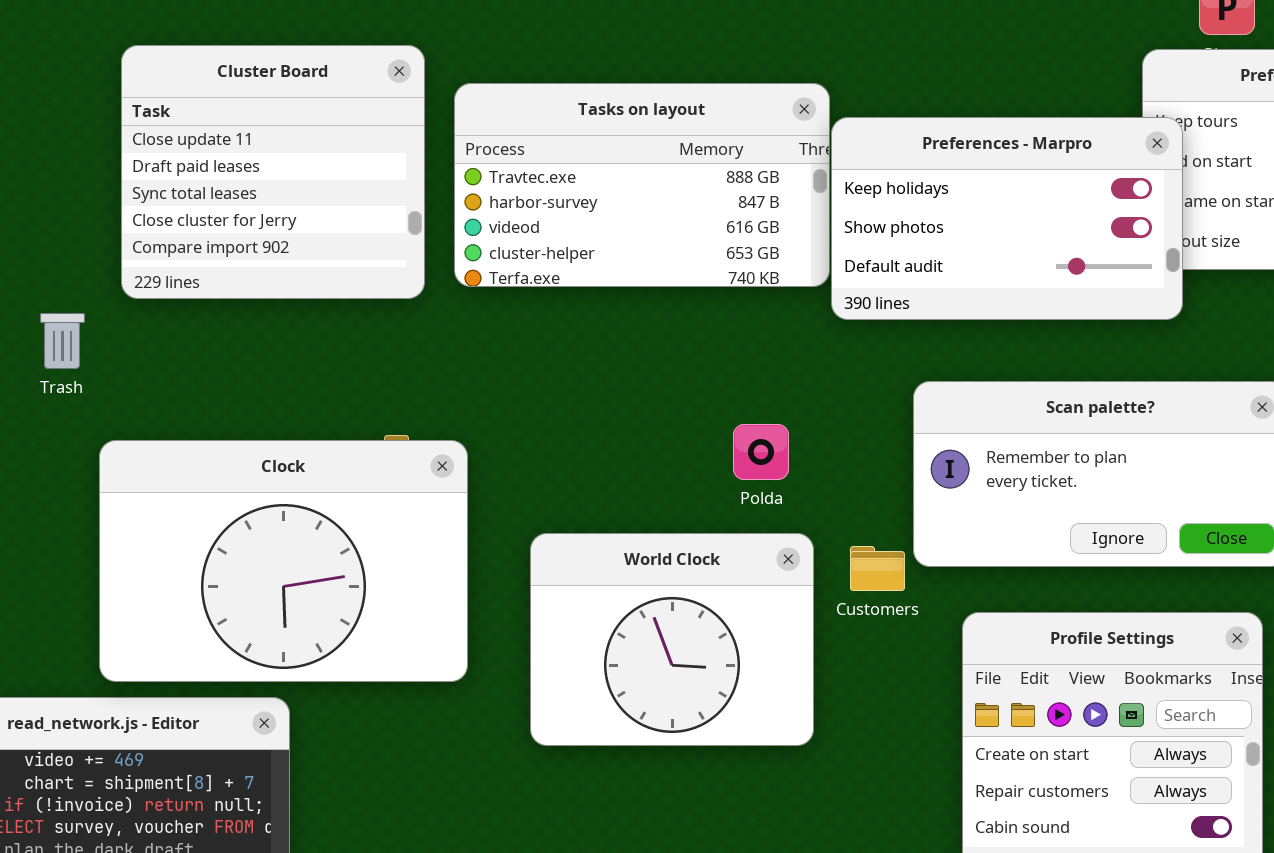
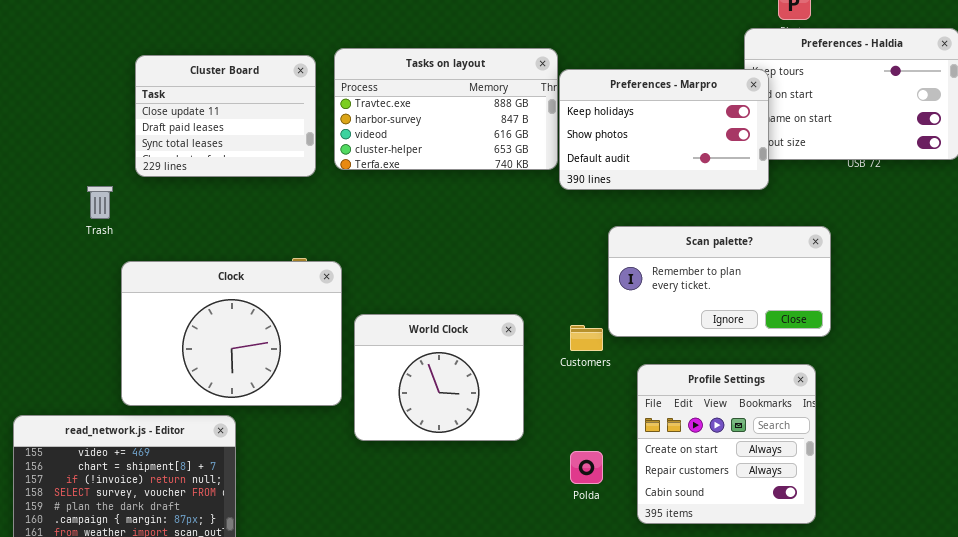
Cluster Board: [121,45,425,299] -> [135,55,316,177], resized
Polda: [733,424,789,480] -> [570,451,603,484], moved
World Clock: [530,533,814,746] -> [354,314,524,441], moved

